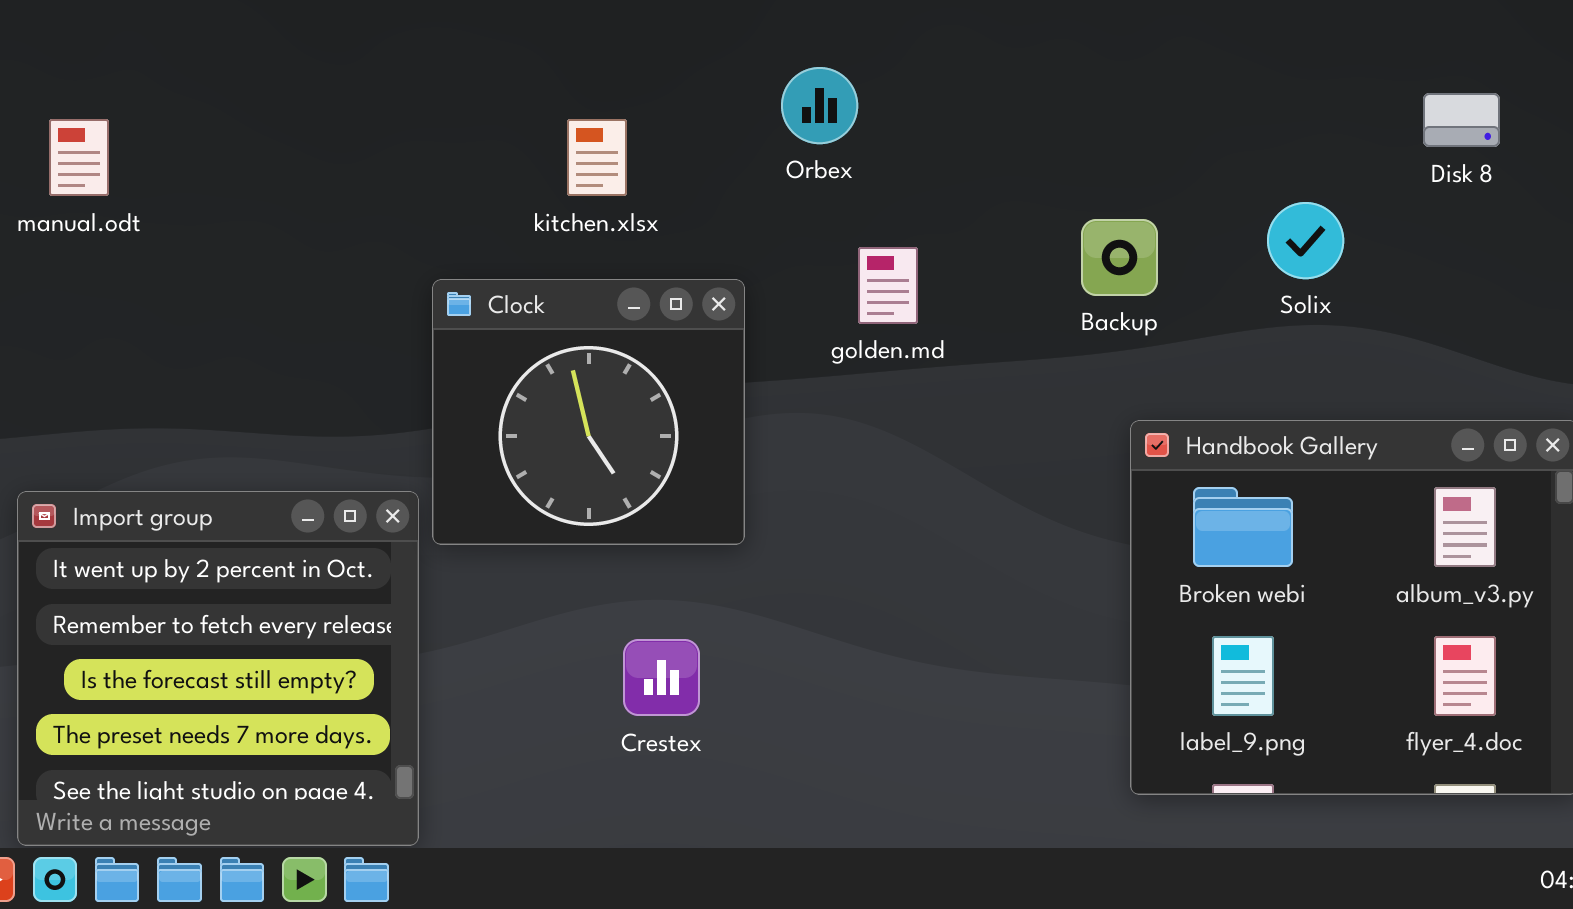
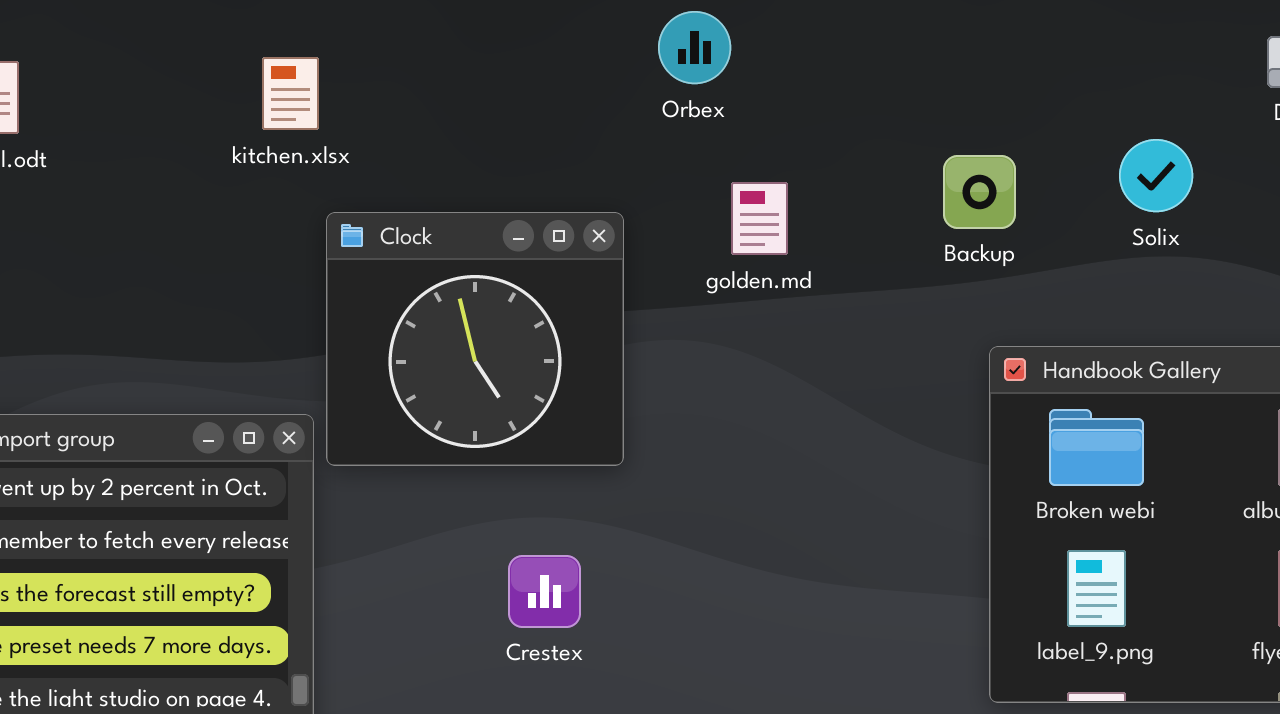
kitchen.xlsx: [567,119,627,196] -> [262,57,319,130], moved

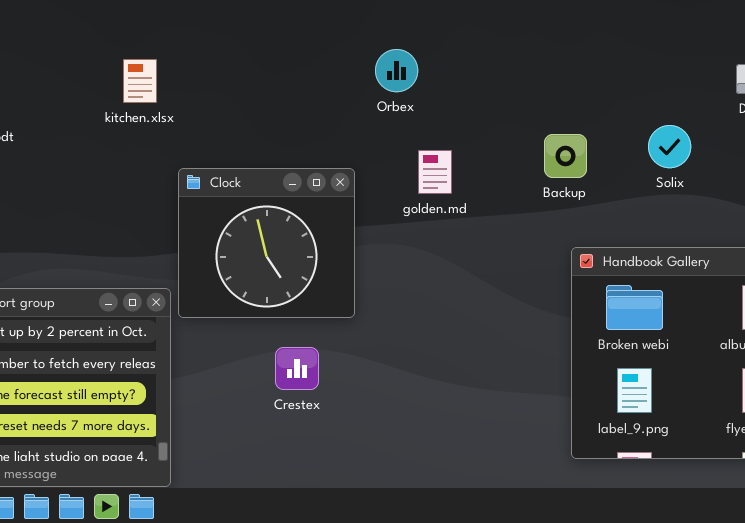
kitchen.xlsx: [262,57,319,130] -> [123,59,157,103], moved
Crestex: [508,555,581,628] -> [275,347,319,390], moved

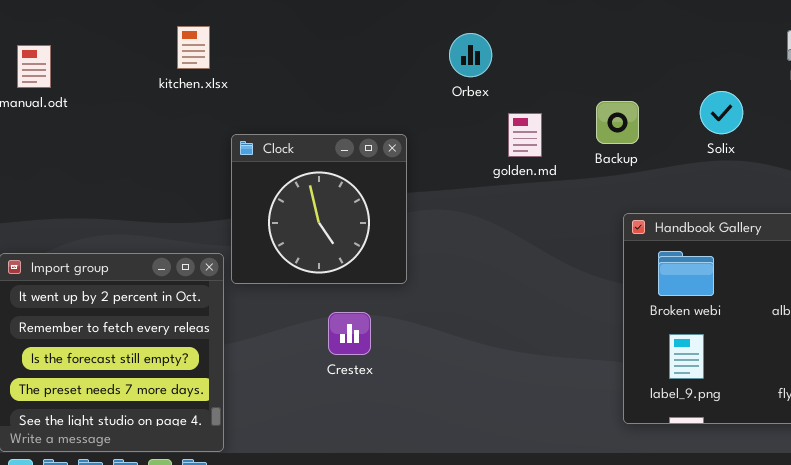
Orbex: [375,49,418,92] -> [449,33,492,77], moved
golden.md: [418,150,452,194] -> [508,113,542,157], moved

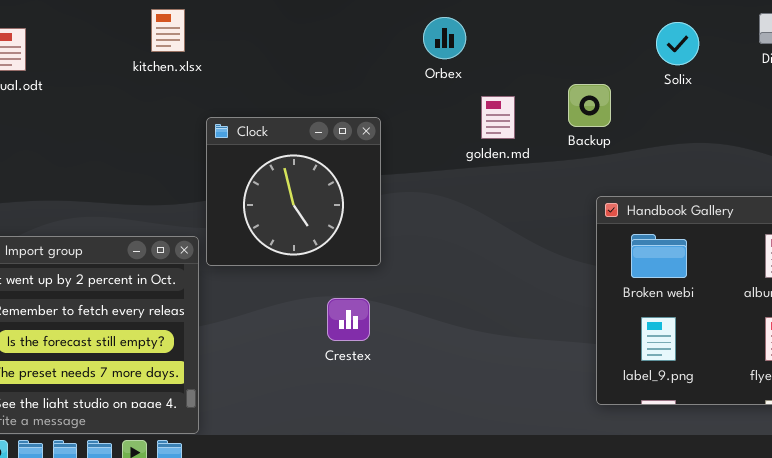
Solix: [700,91,743,134] -> [656,22,699,65], moved
Crestex: [328,312,371,355] -> [327,298,370,341], moved

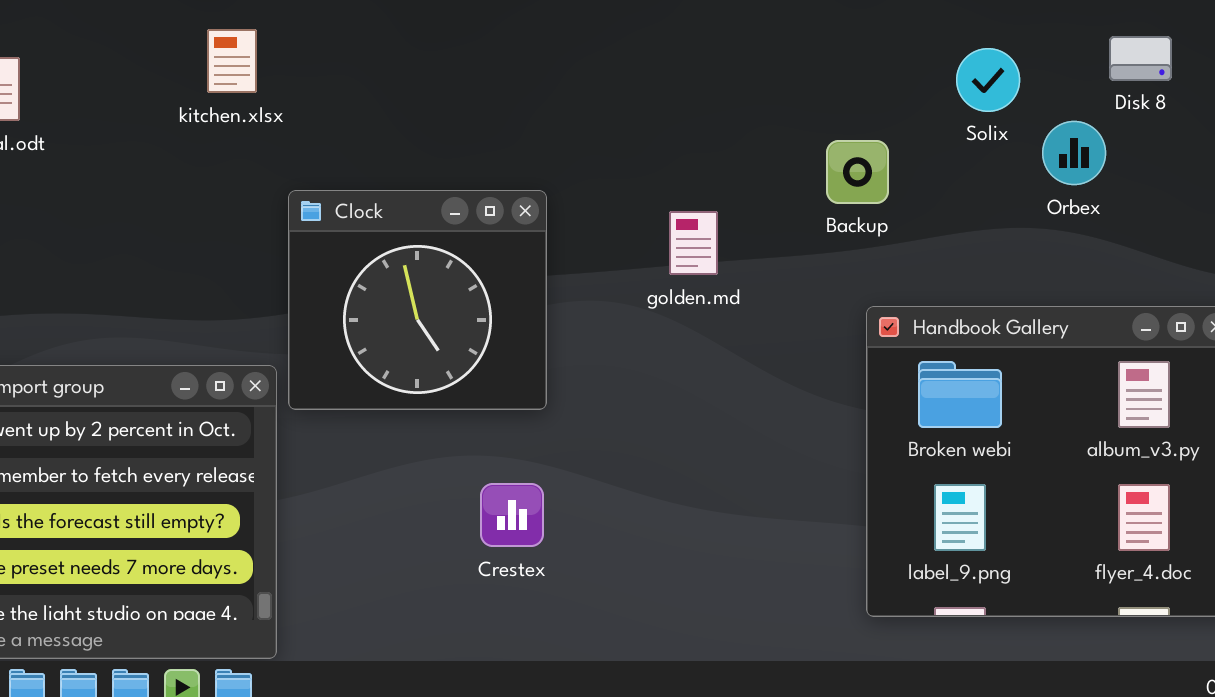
Orbex: [423,17,466,59] -> [1042,121,1106,185], moved
golden.md: [481,96,515,139] -> [669,211,718,275], moved
Crestex: [327,298,370,341] -> [480,483,544,547], moved

